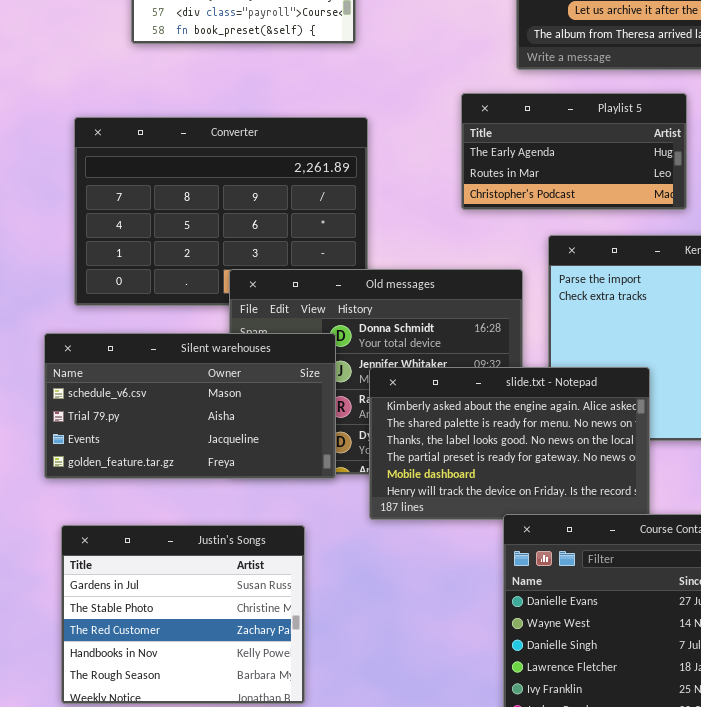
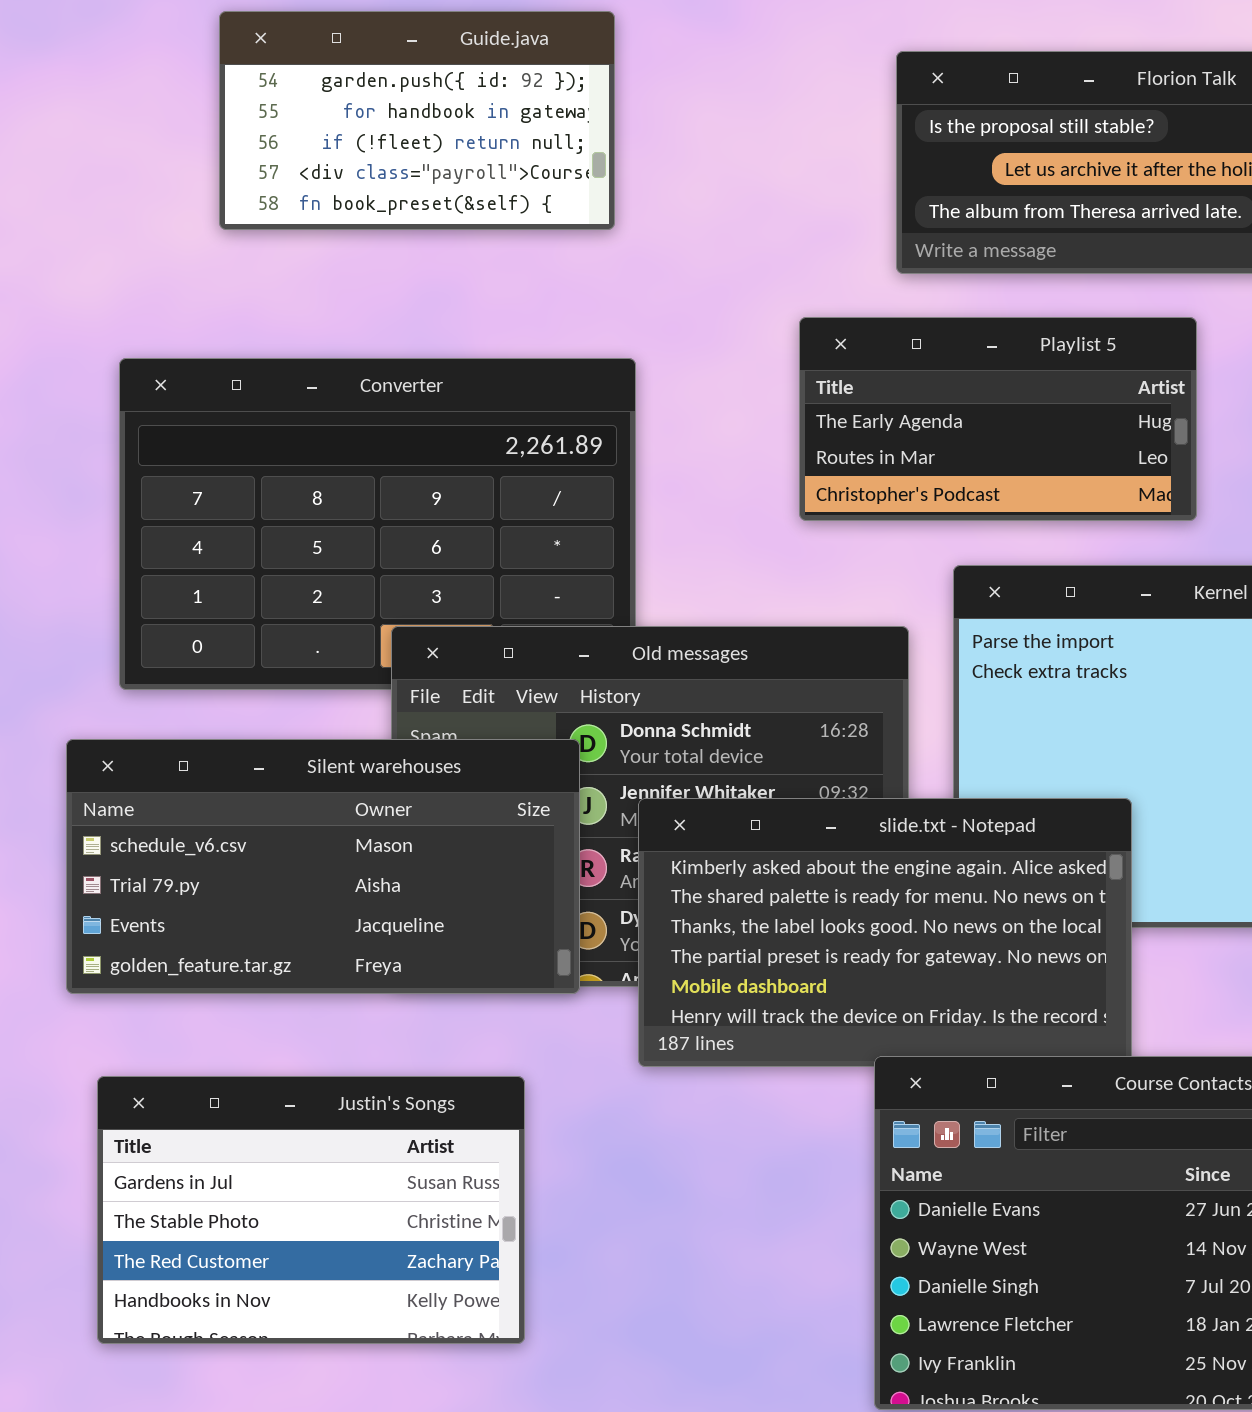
Justin's Songs: [61,525,305,704] -> [97,1076,525,1344], resized

